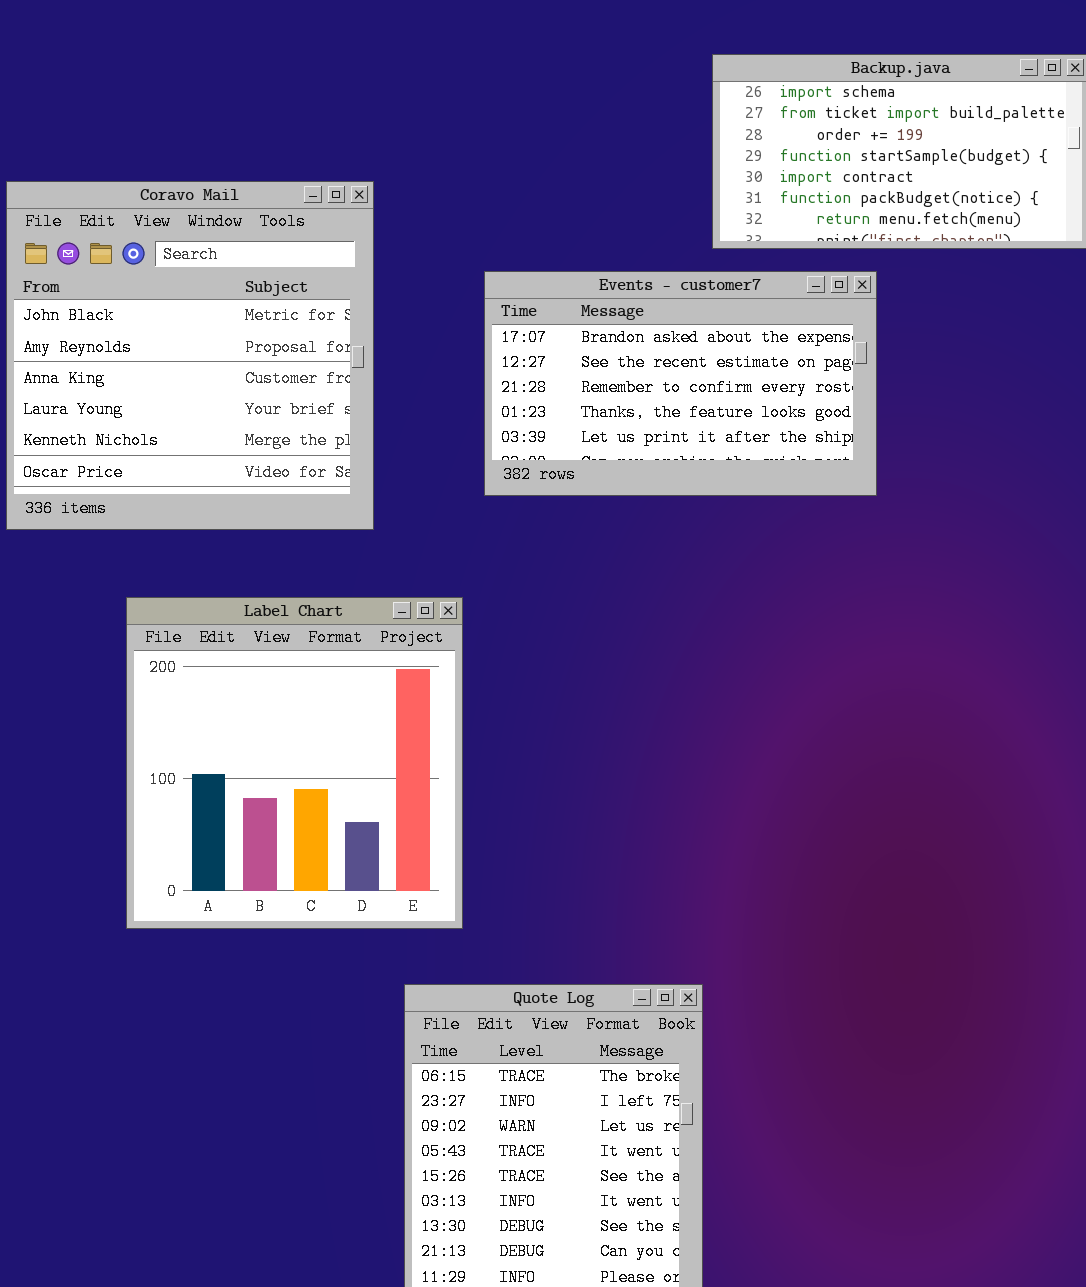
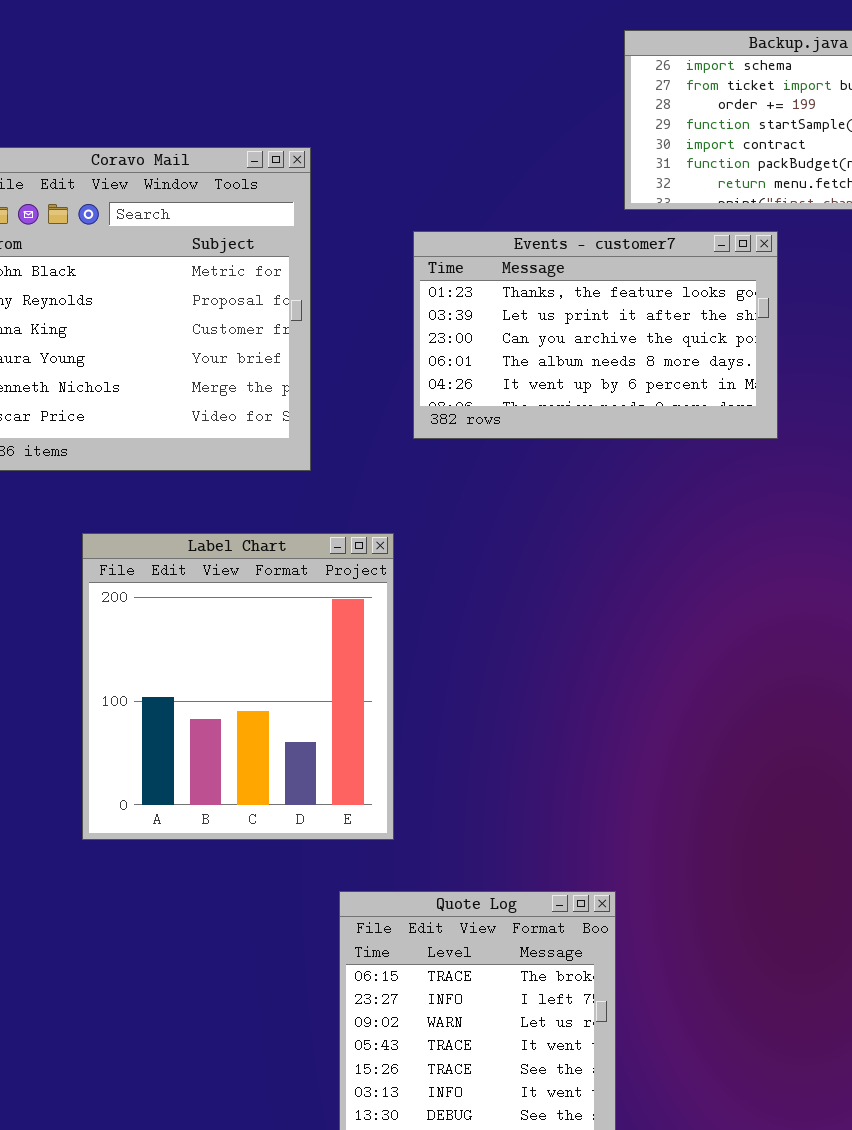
Events - customer7: [484,271,877,496] -> [413,231,778,439], scrolled down 3 rows

